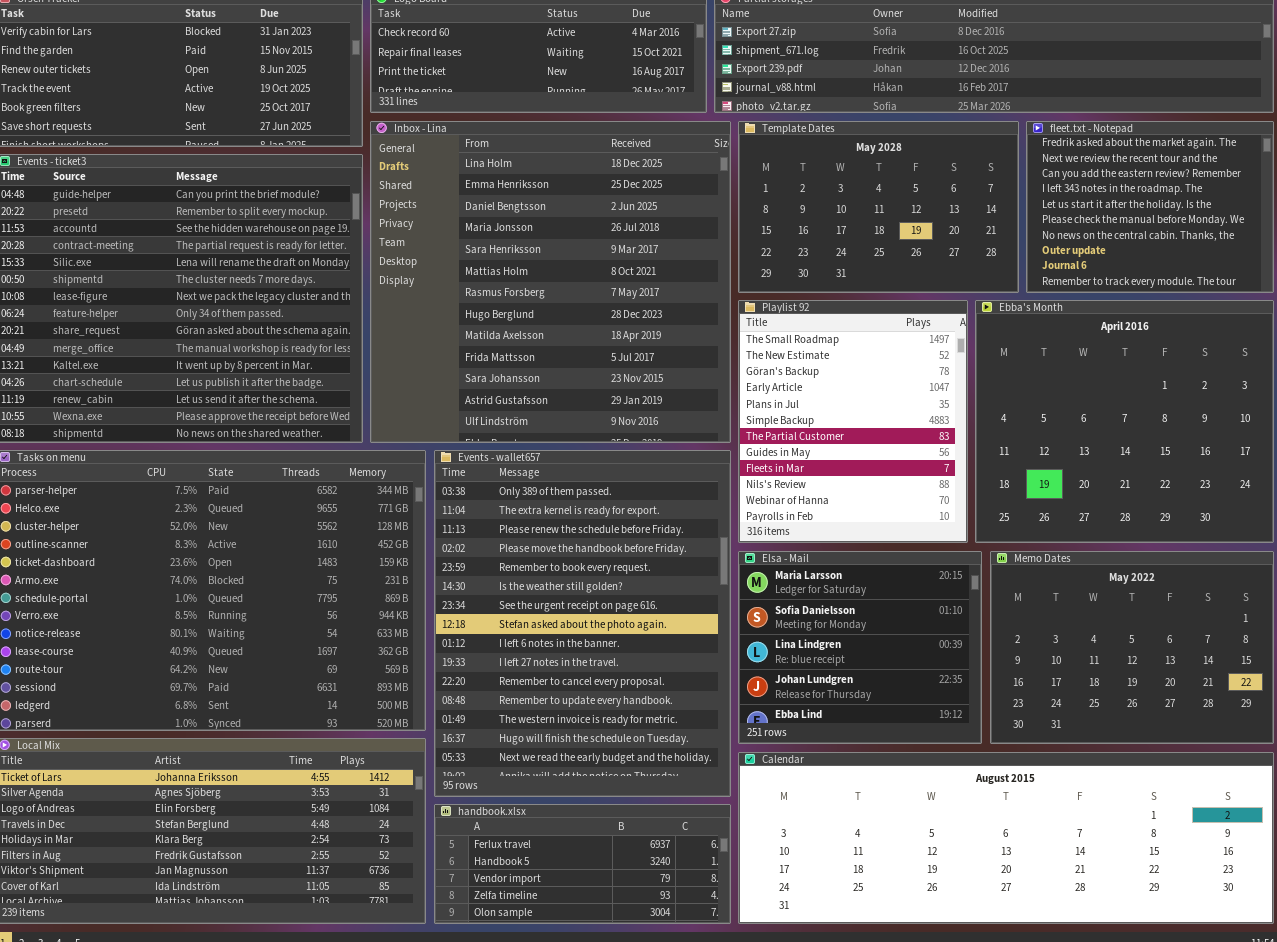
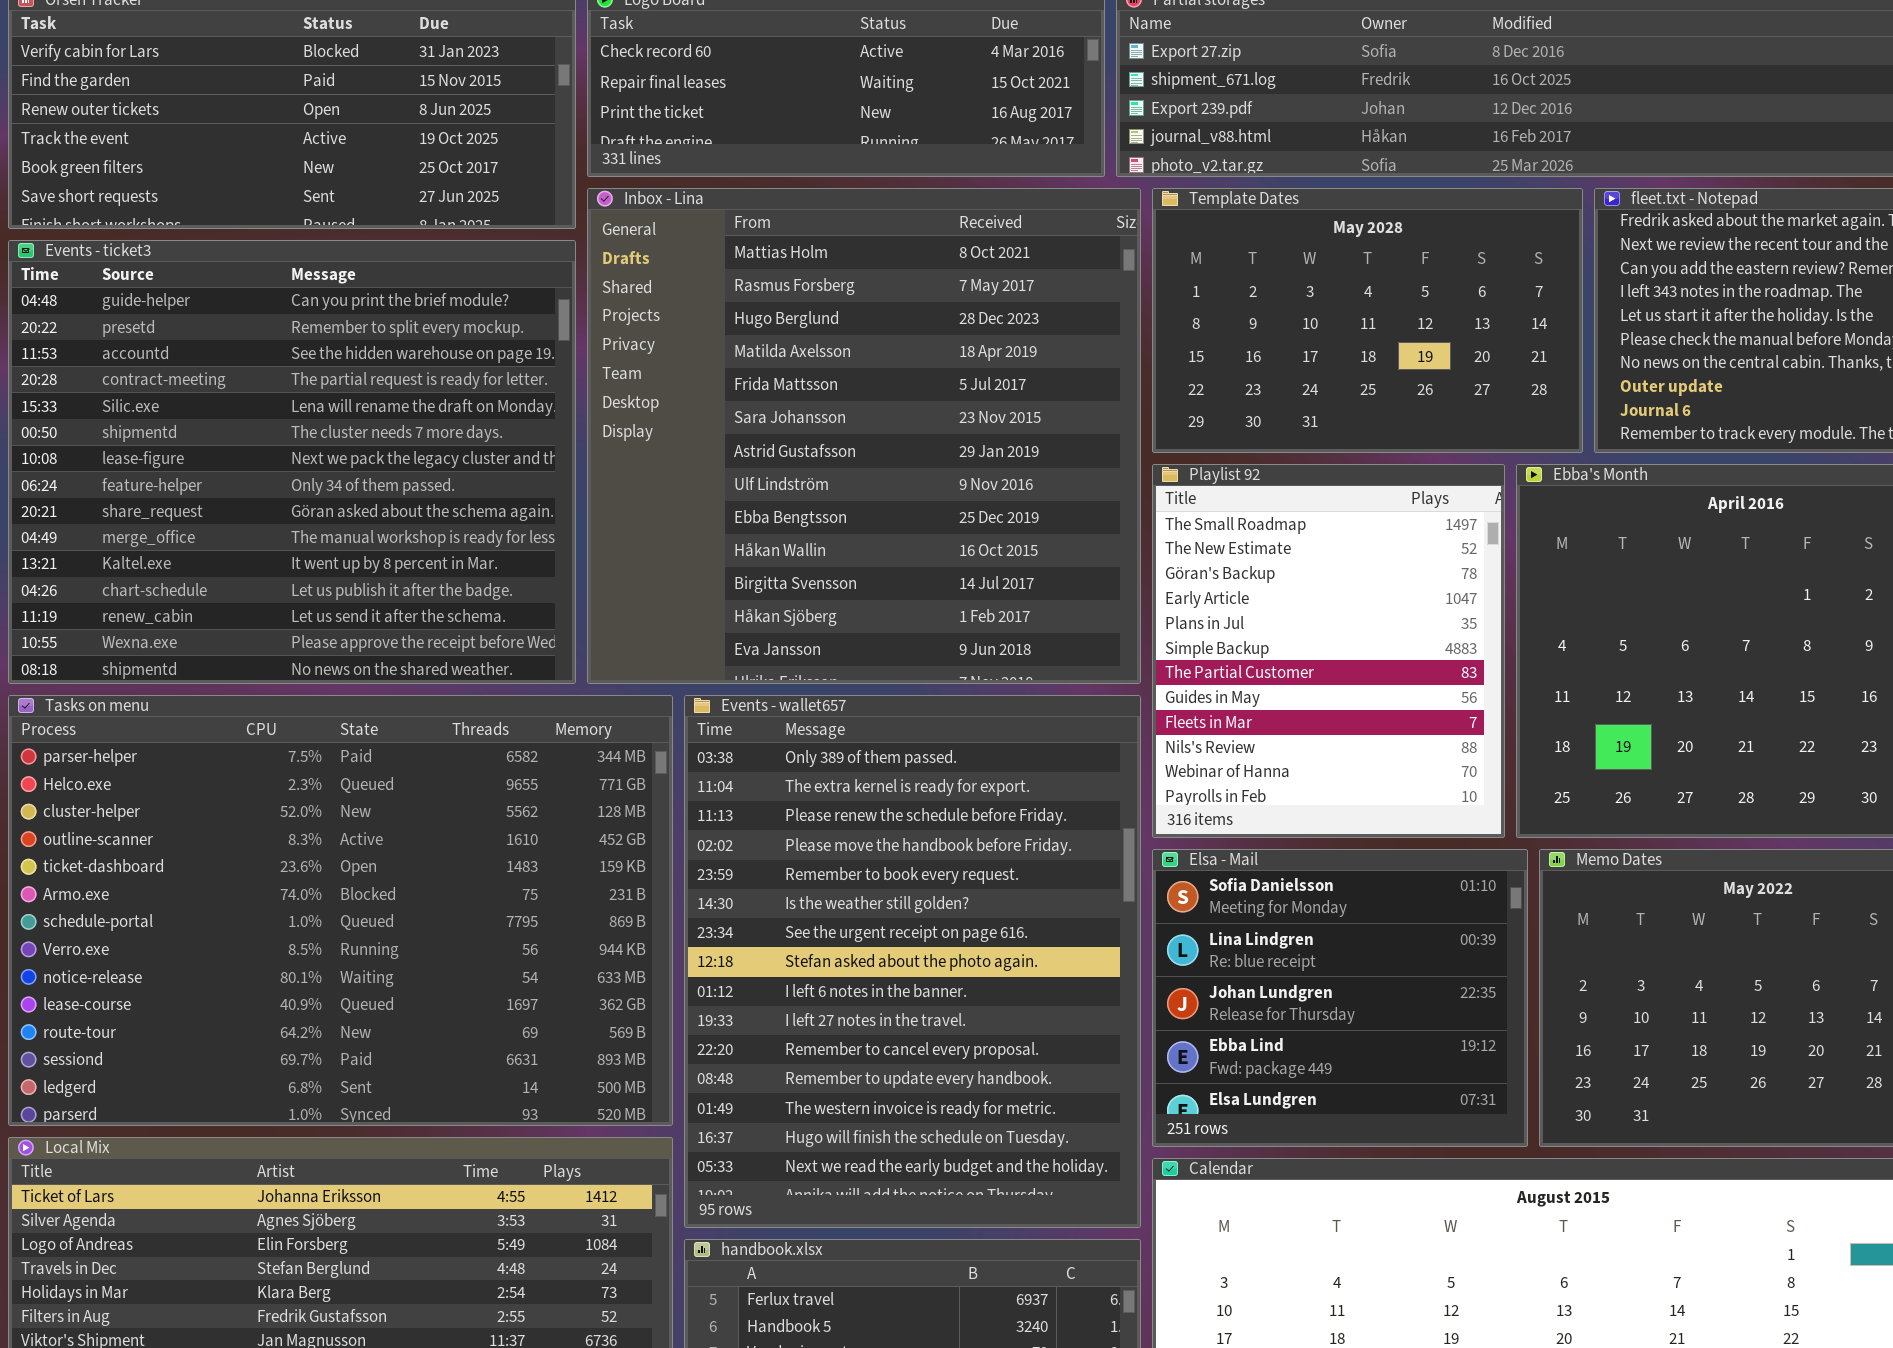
Inbox - Lina: [370,121,731,443] -> [587,188,1141,684], scrolled down 5 rows
Elsa - Mail: [738,551,982,744] -> [1152,849,1528,1147], scrolled down 1 row

